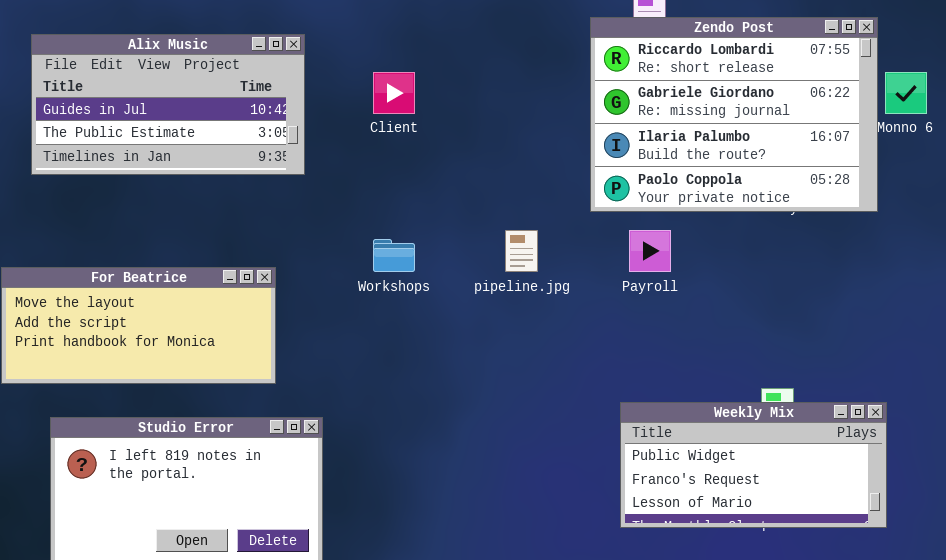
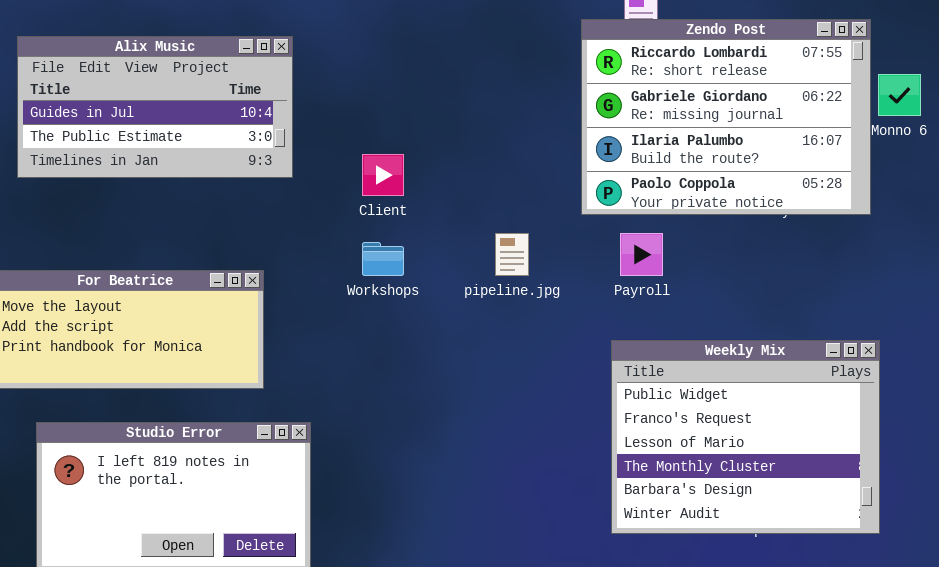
Client: [373,72,415,114] -> [362,154,404,196], moved
Weekly Mix: [620,402,887,528] -> [611,340,880,534], resized

